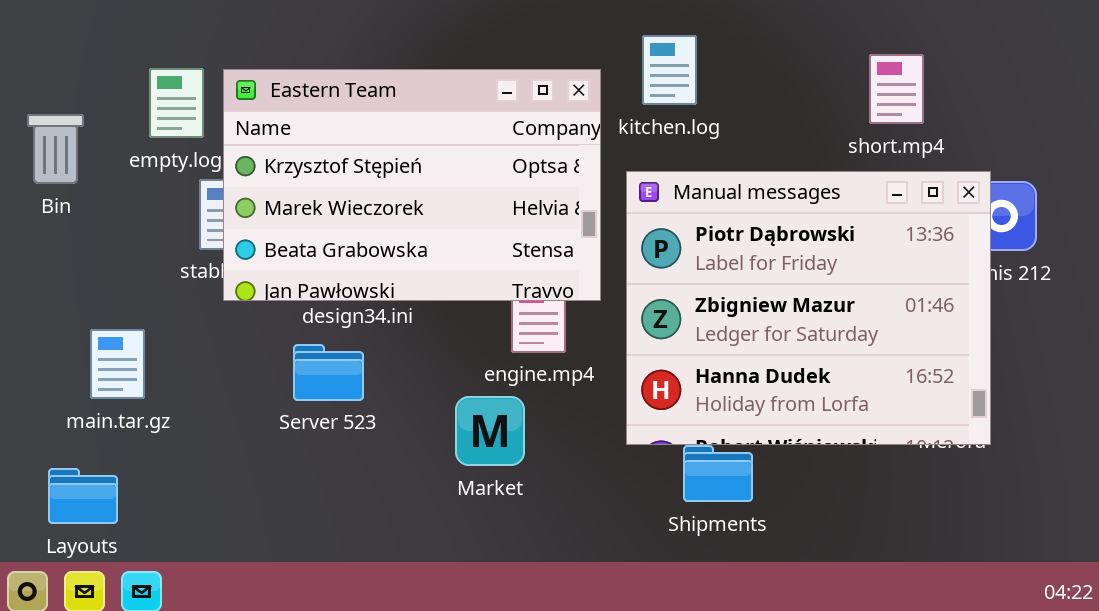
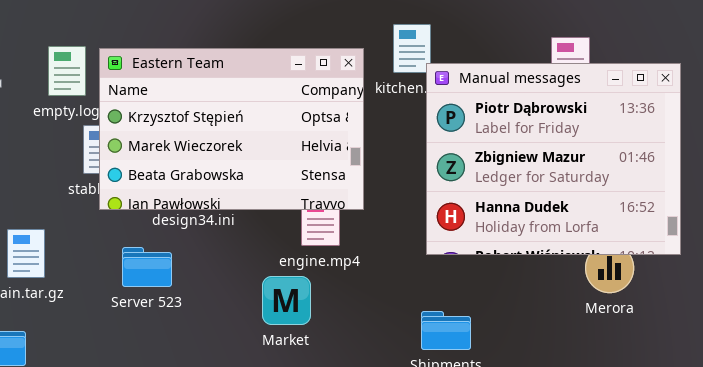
Manual messages: [626,171,991,445] -> [426,63,681,255], moved
Server 523: [293,344,364,401] -> [122,247,172,287], moved

